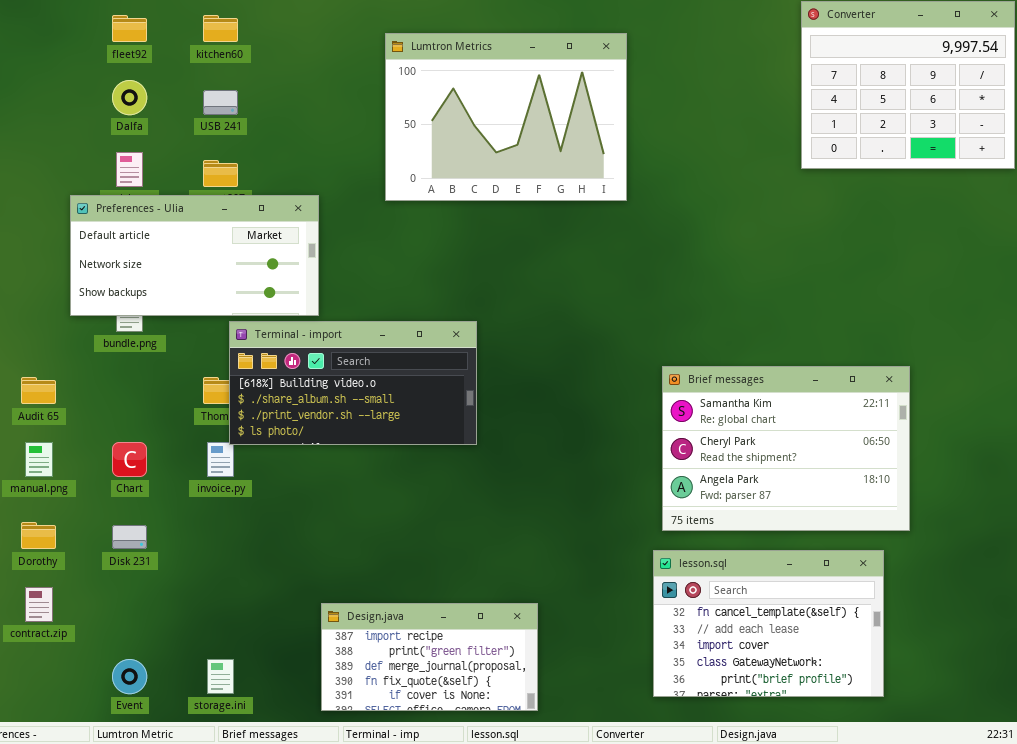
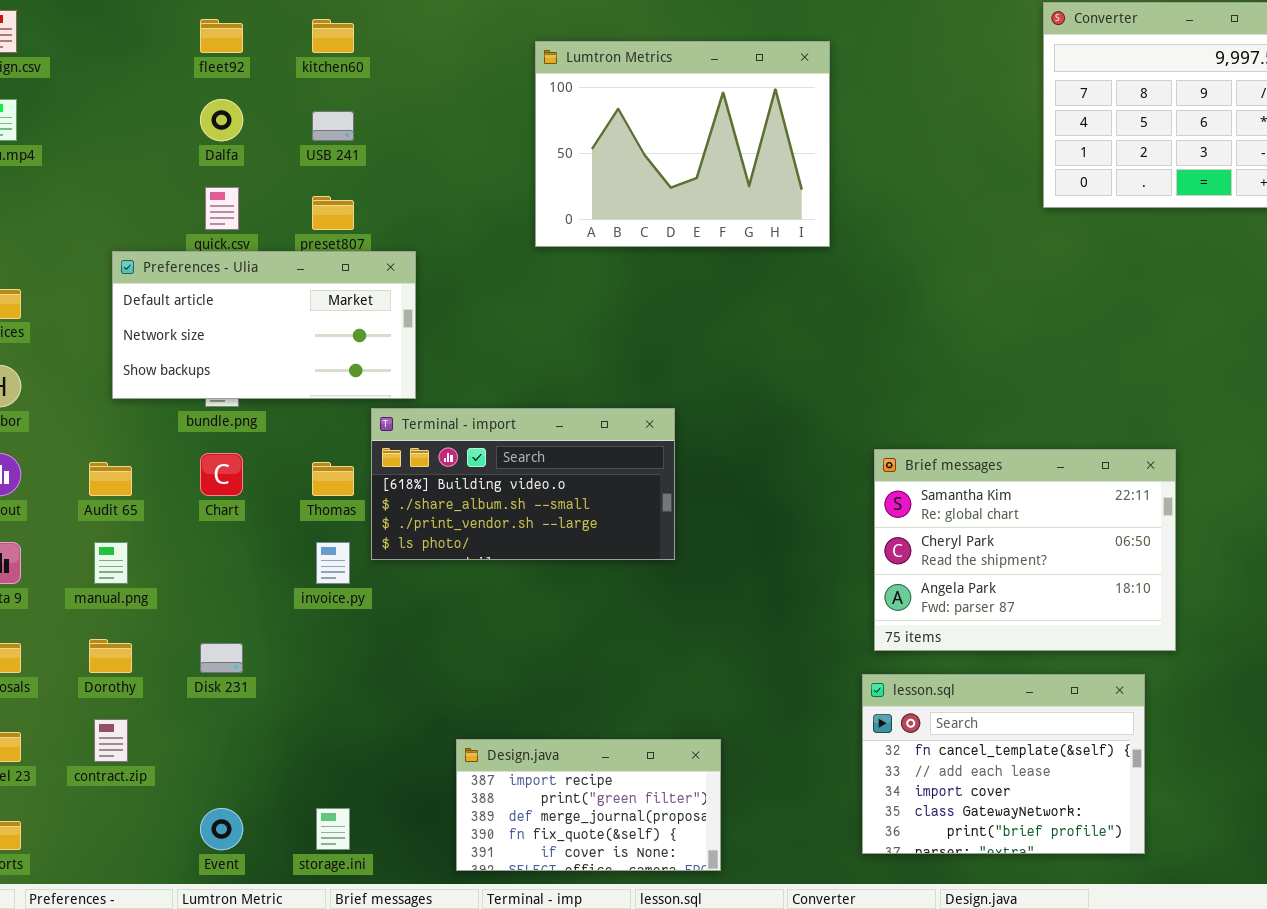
Preferences - Ulia: [70,195,319,316] -> [112,251,416,399], moved
Terminal - import: [229,321,477,445] -> [371,408,675,560], moved
Chart: [112,442,147,477] -> [200,453,243,496], moved

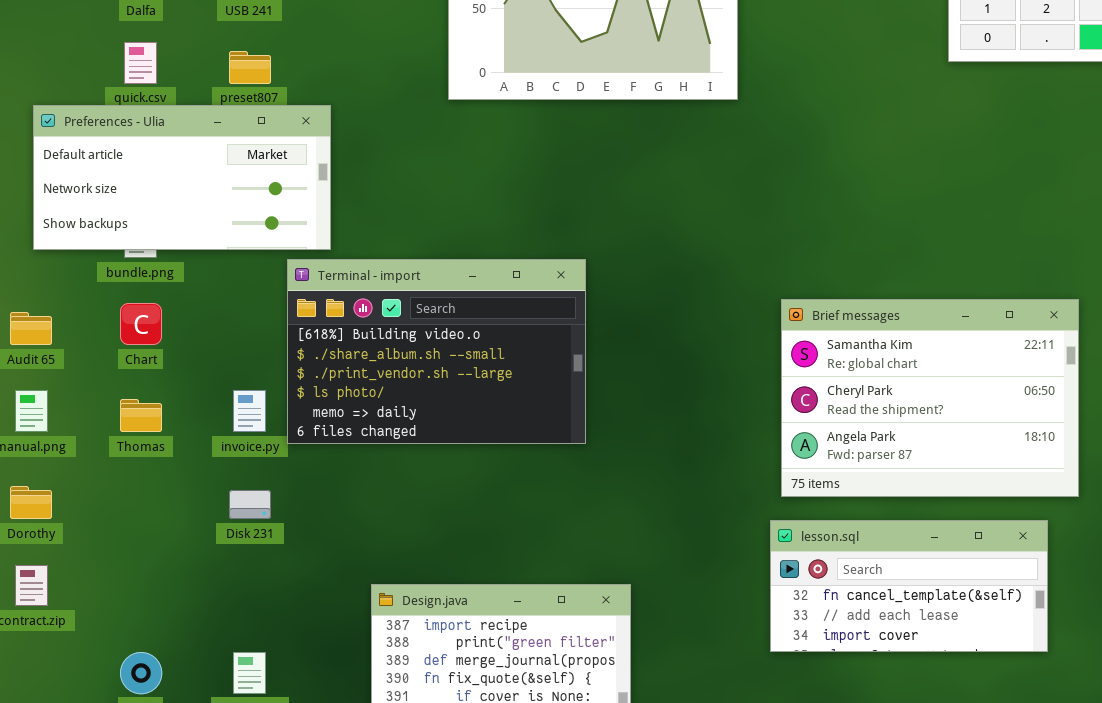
Terminal - import: [371,408,675,560] -> [287,259,586,444], resized
Thomas: [312,462,354,496] -> [120,399,162,432], moved
Disk 231: [200,643,243,673] -> [229,490,271,519], moved
lesson.sql: [862,674,1145,854] -> [770,520,1048,652], resized

